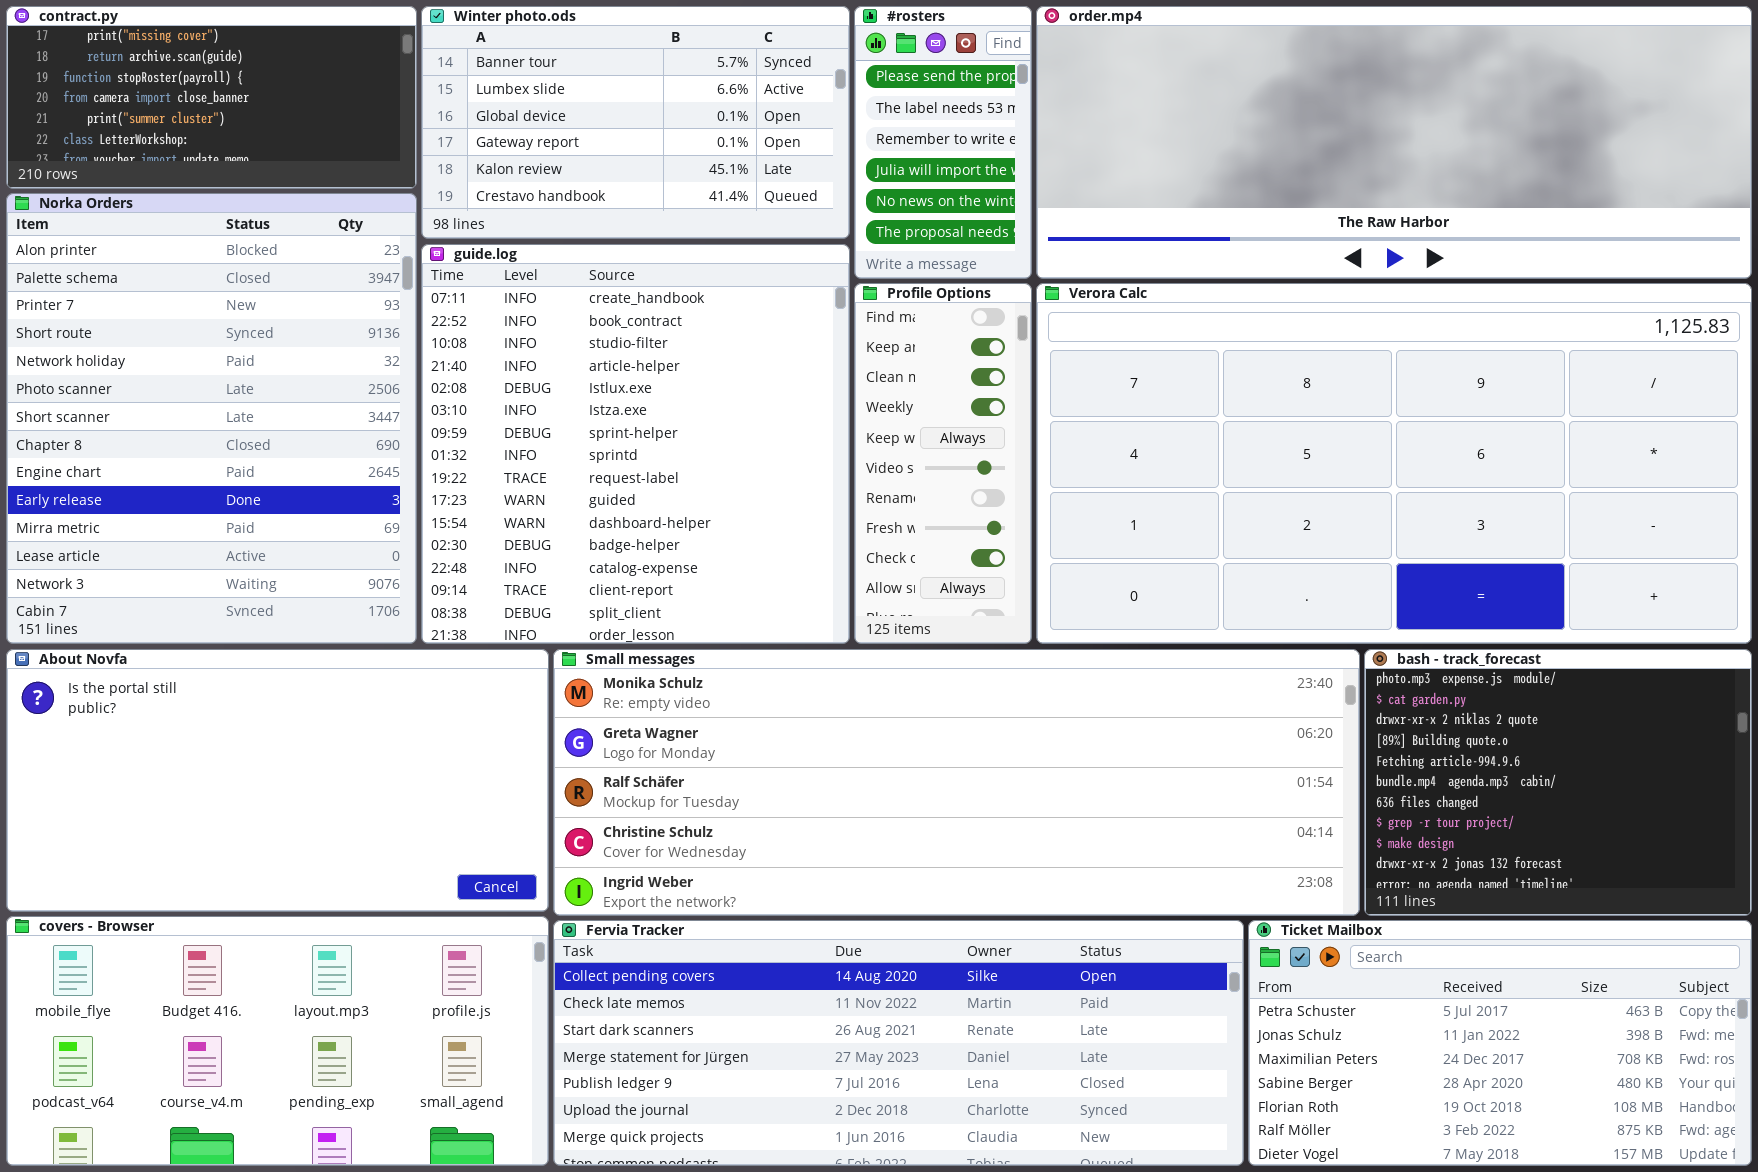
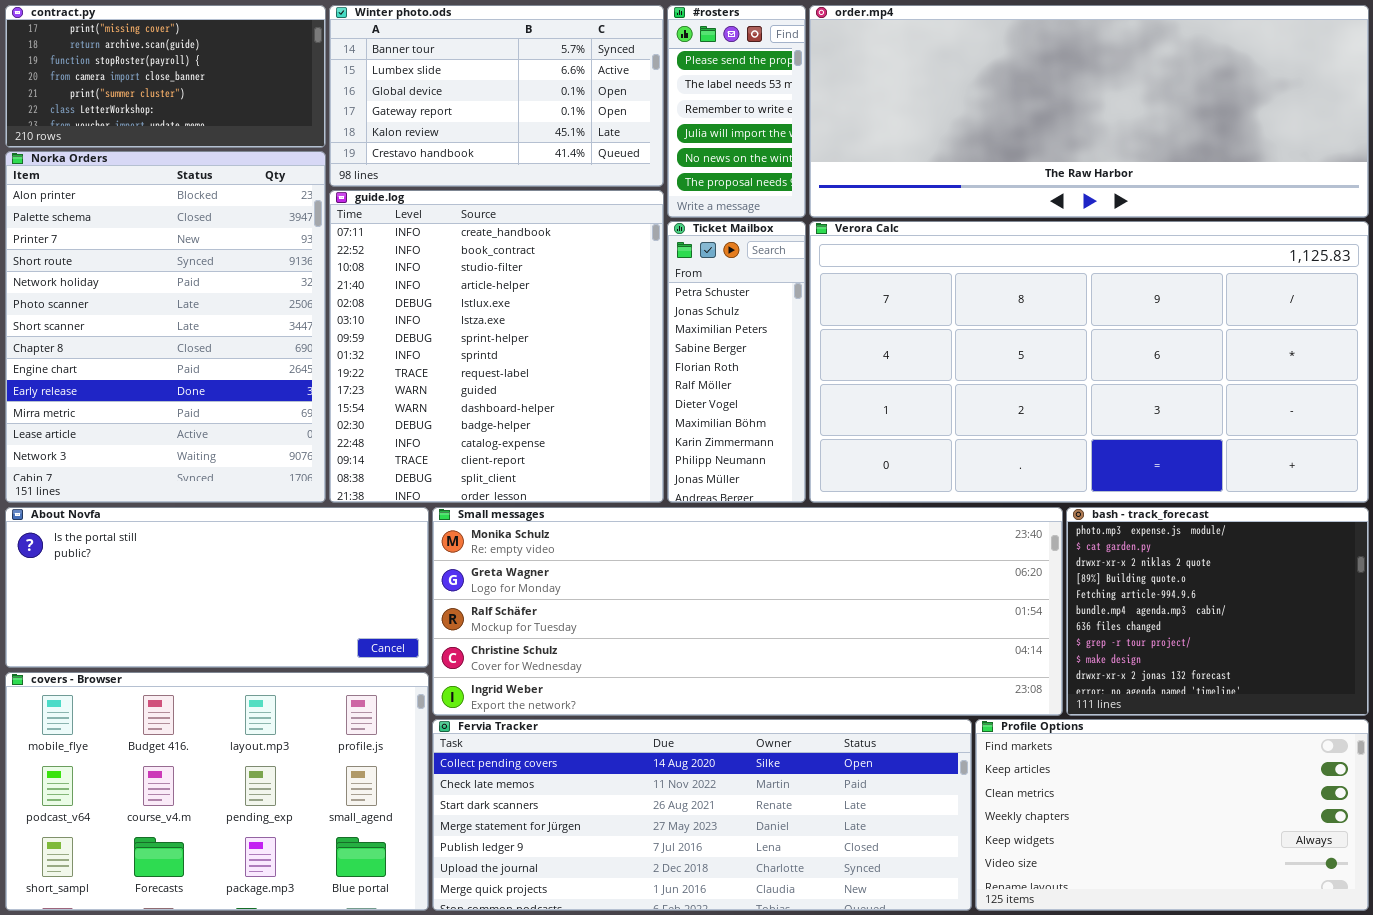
Profile Options: [854,283,1032,644] -> [975,719,1369,911], moved, resized
About Novfa: [6,649,549,912] -> [5,507,429,668], resized
covers - Browser: [6,916,549,1166] -> [5,672,429,911], resized
Ticket Mailbox: [1248,920,1752,1166] -> [667,221,806,503], moved, resized

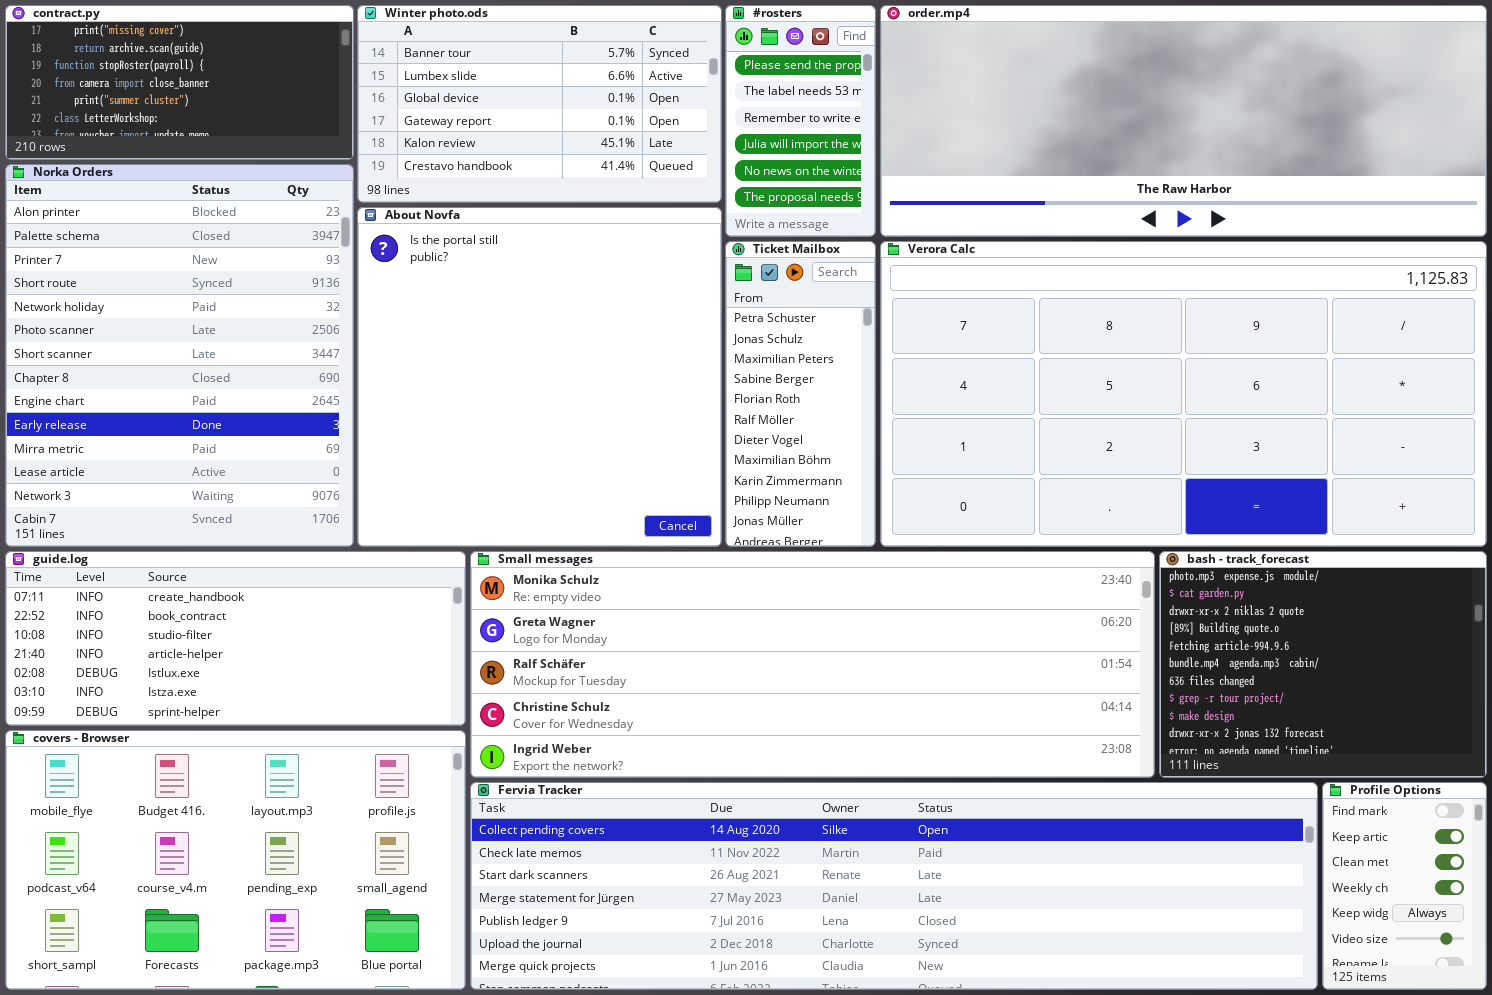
guide.log: [329,190,664,503] -> [5,551,466,726], moved, resized
About Novfa: [5,507,429,668] -> [357,207,722,547], moved, resized
Fervia Tracker: [432,719,972,911] -> [470,782,1318,990], resized
Profile Options: [975,719,1369,911] -> [1322,782,1487,990], resized

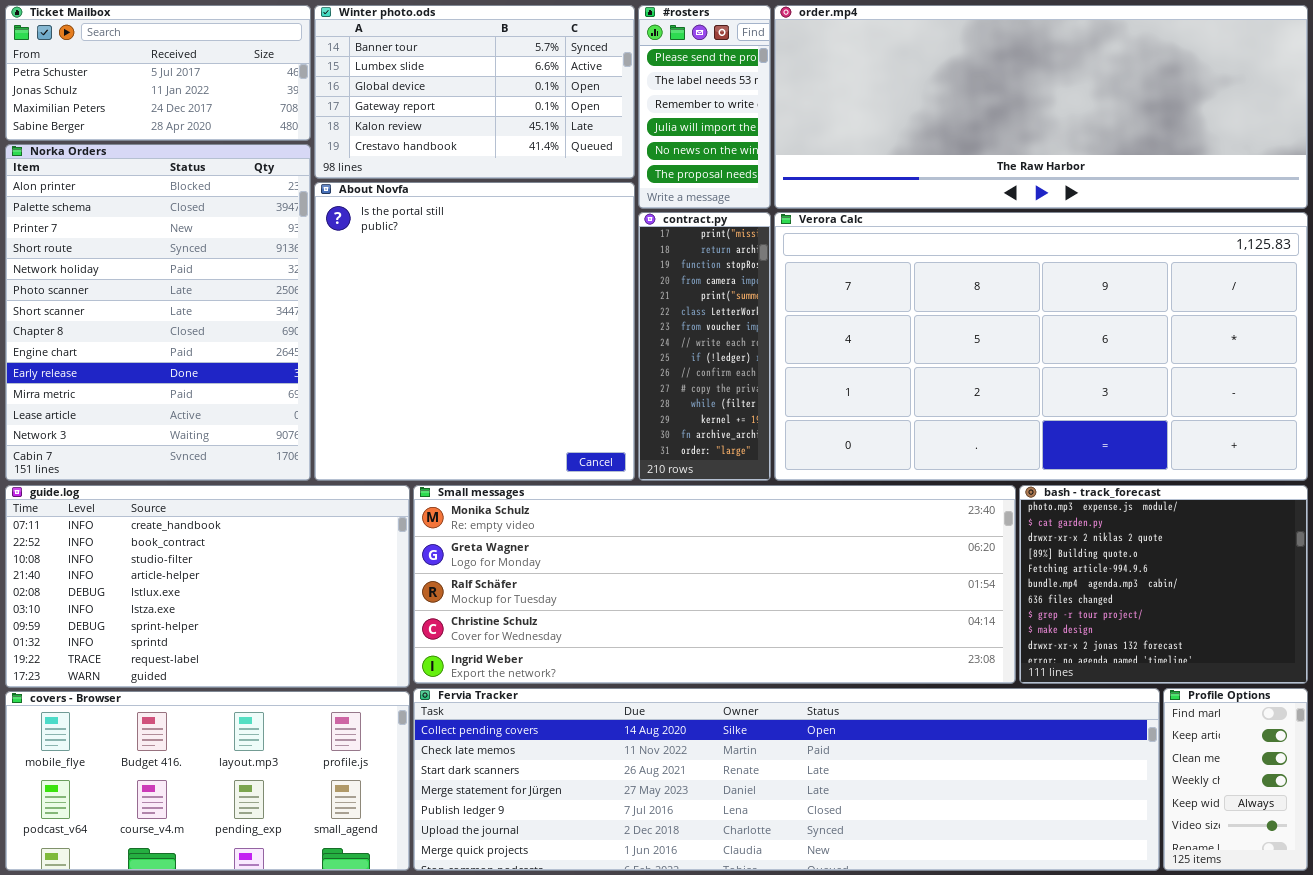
contract.py: [5,5,354,160] -> [638,212,771,481], moved, resized
Ticket Mailbox: [725,241,876,547] -> [5,5,311,141], moved, resized
guide.log: [5,551,466,726] -> [5,485,410,688], resized
covers - Browser: [5,730,466,990] -> [5,691,410,871], resized

